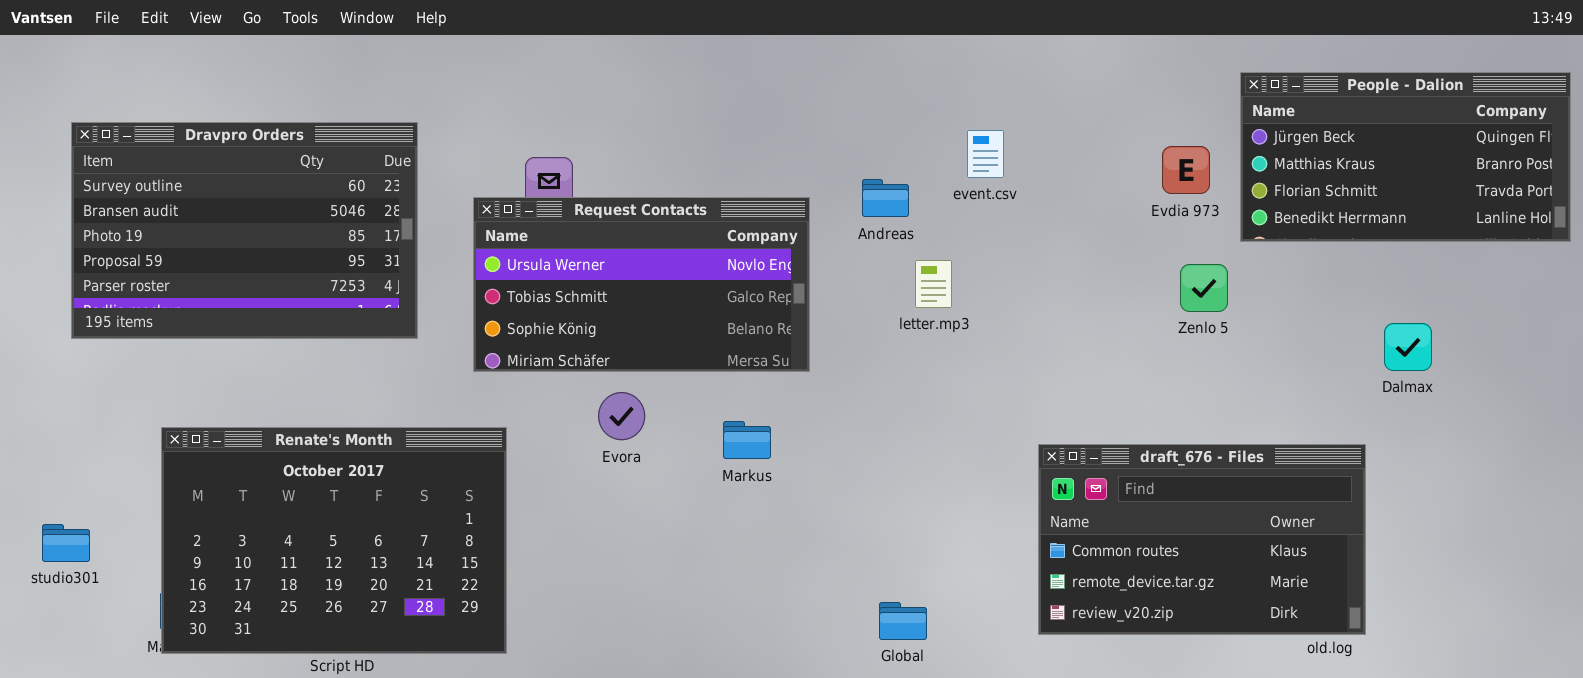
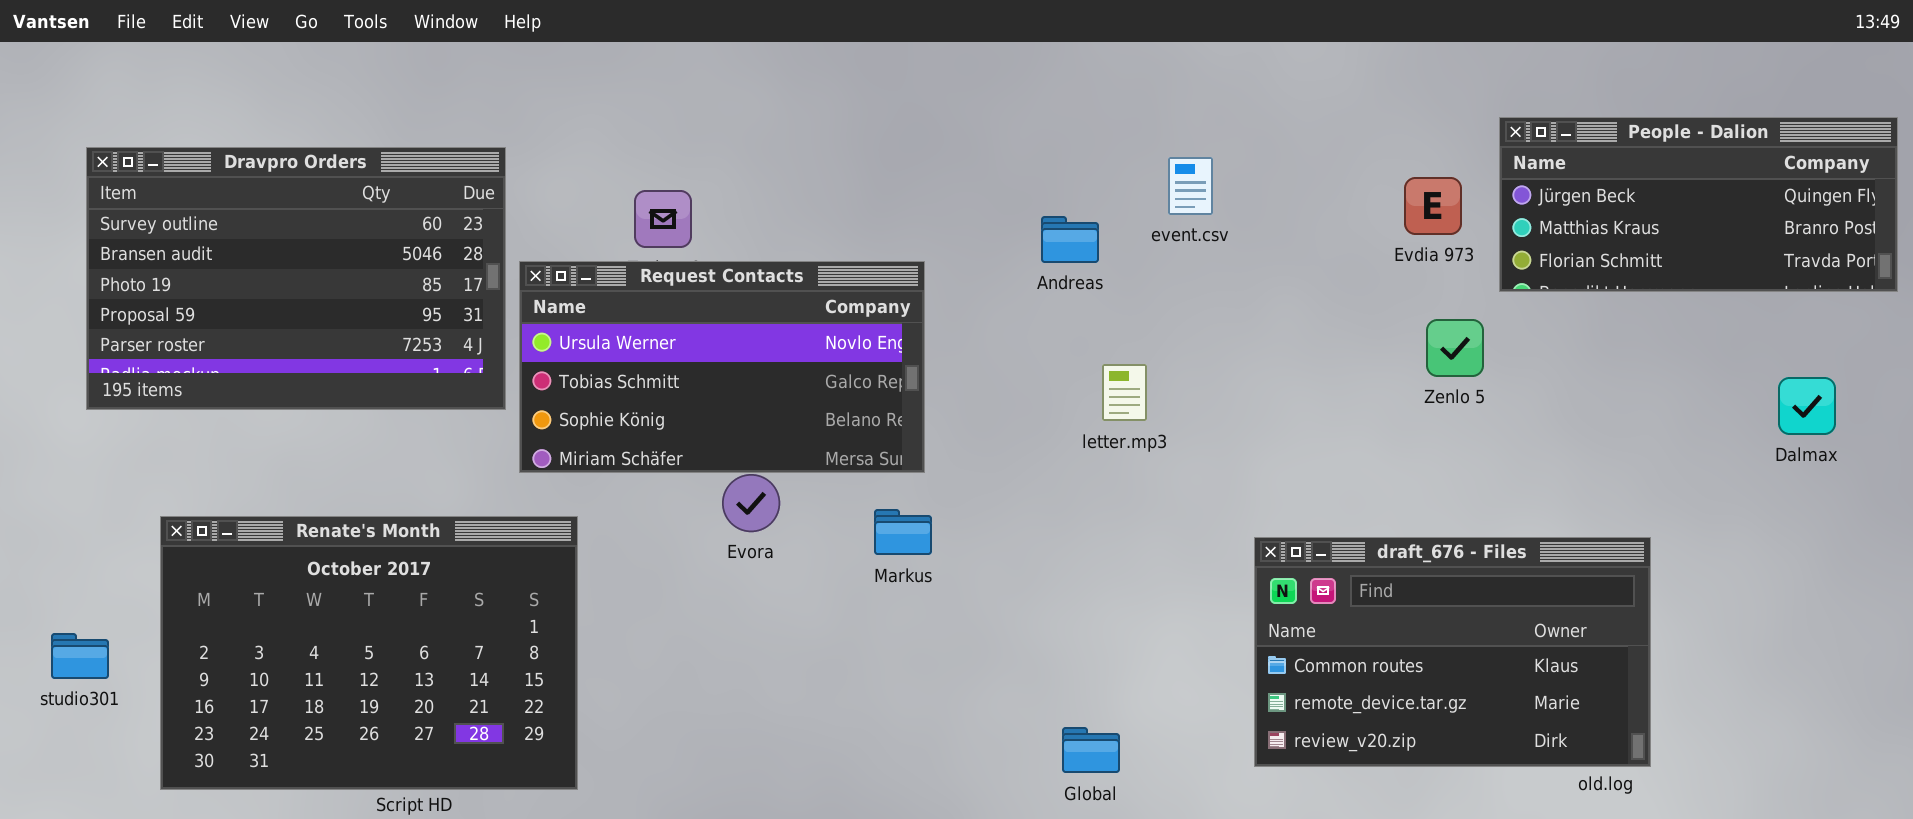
People - Dalion: [1240,72,1571,242] -> [1499,117,1898,292], resized
Request Contacts: [473,197,810,372] -> [519,261,925,473], moved
letter.mp3: [915,260,952,308] -> [1102,364,1147,421], moved
Dalmax: [1384,323,1432,371] -> [1778,377,1836,435], moved
Renate's Month: [161,427,507,654] -> [160,516,578,790], moved

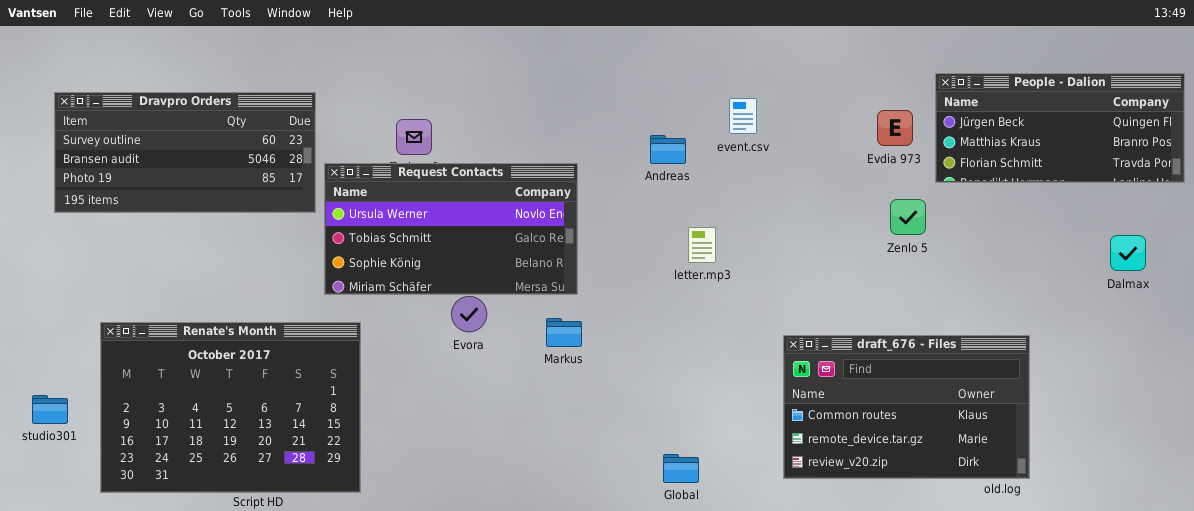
Dravpro Orders: [86,147,506,410] -> [54,92,316,213], resized

